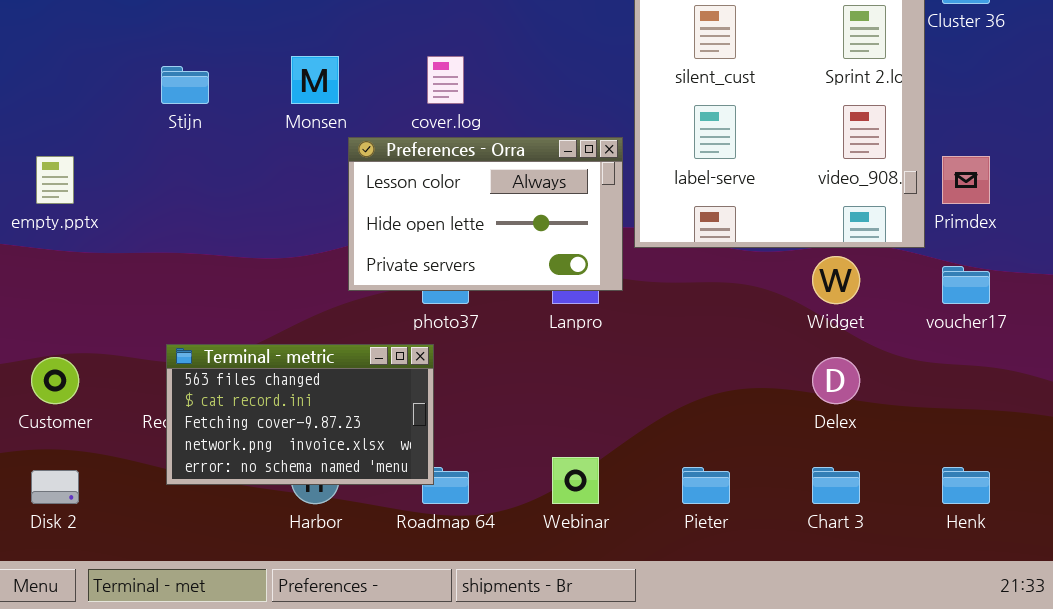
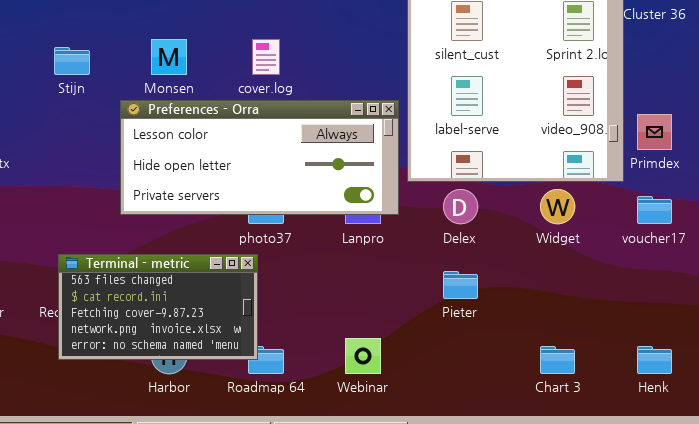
Preferences - Orra: [348,137,623,291] -> [120,100,399,215], resized
Delex: [812,357,860,404] -> [443,189,478,224], moved
Pieter: [682,467,730,504] -> [443,271,478,299], moved

